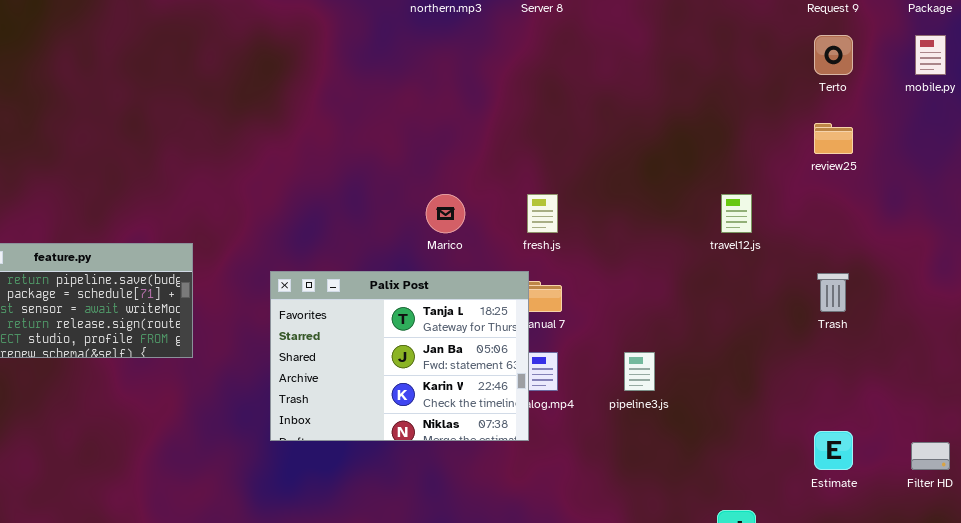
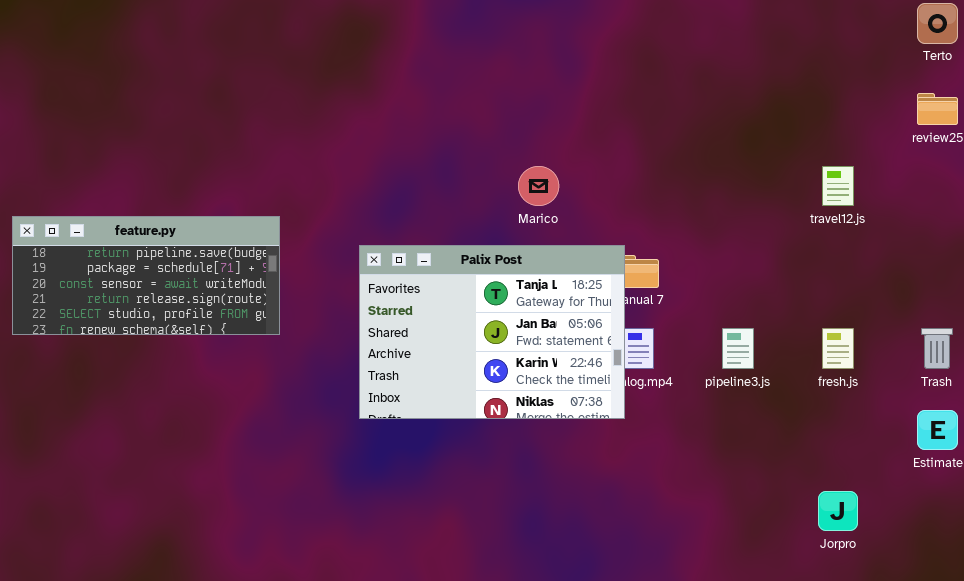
fresh.js: [527,194,558,233] -> [822,328,854,369], moved
Trash: [817,273,849,312] -> [921,328,953,369], moved

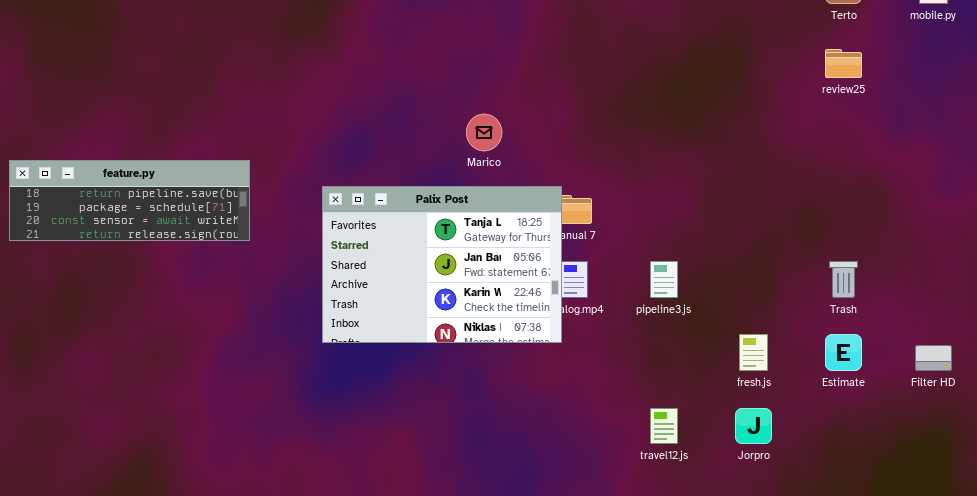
travel12.js: [822,166,854,206] -> [650,408,678,444], moved
feature.py: [12,216,280,335] -> [9,160,250,241], resized
fresh.js: [822,328,854,369] -> [739,334,768,371], moved

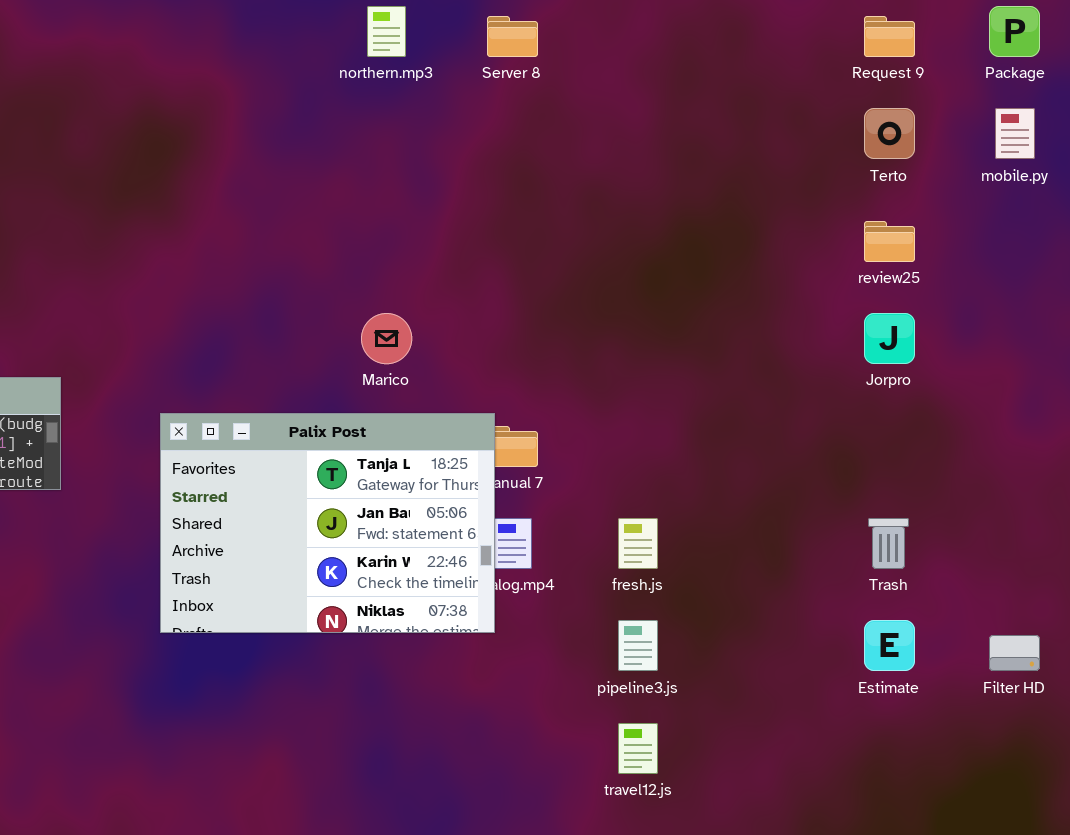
pipeline3.js: [650,261,678,298] -> [618,620,658,671], moved
fresh.js: [739,334,768,371] -> [618,518,658,569], moved
Jorpro: [735,408,772,444] -> [864,313,915,364], moved

